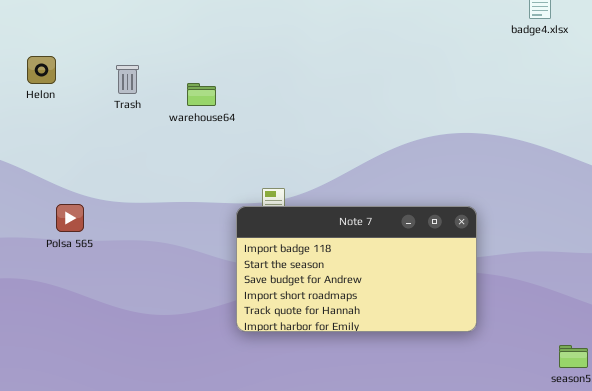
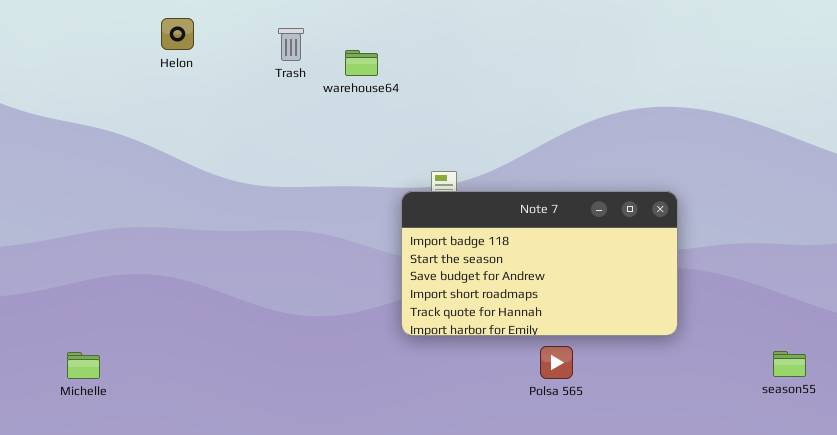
Trash: [116,65,139,94] -> [278,28,304,61], moved
Polsa 565: [56,204,84,232] -> [540,346,573,379], moved

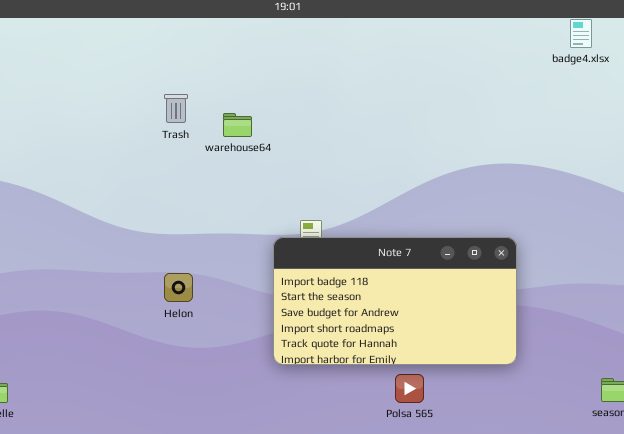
Helon: [161,18,194,50] -> [164,273,193,302], moved

